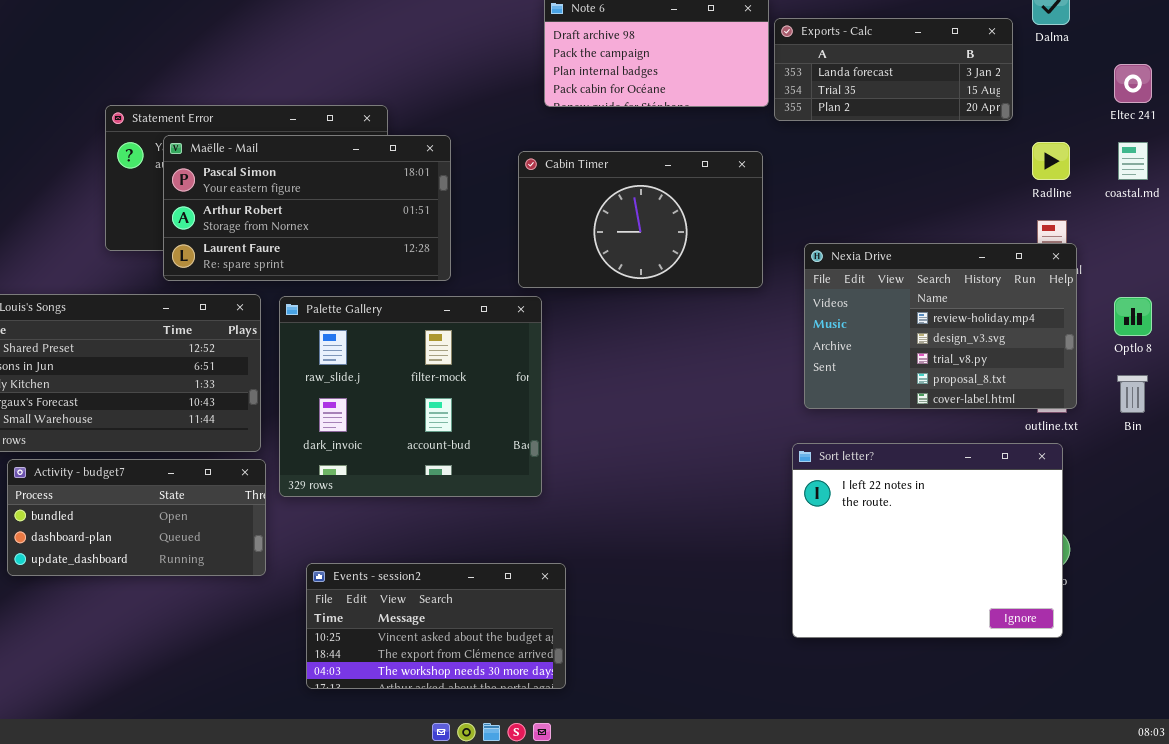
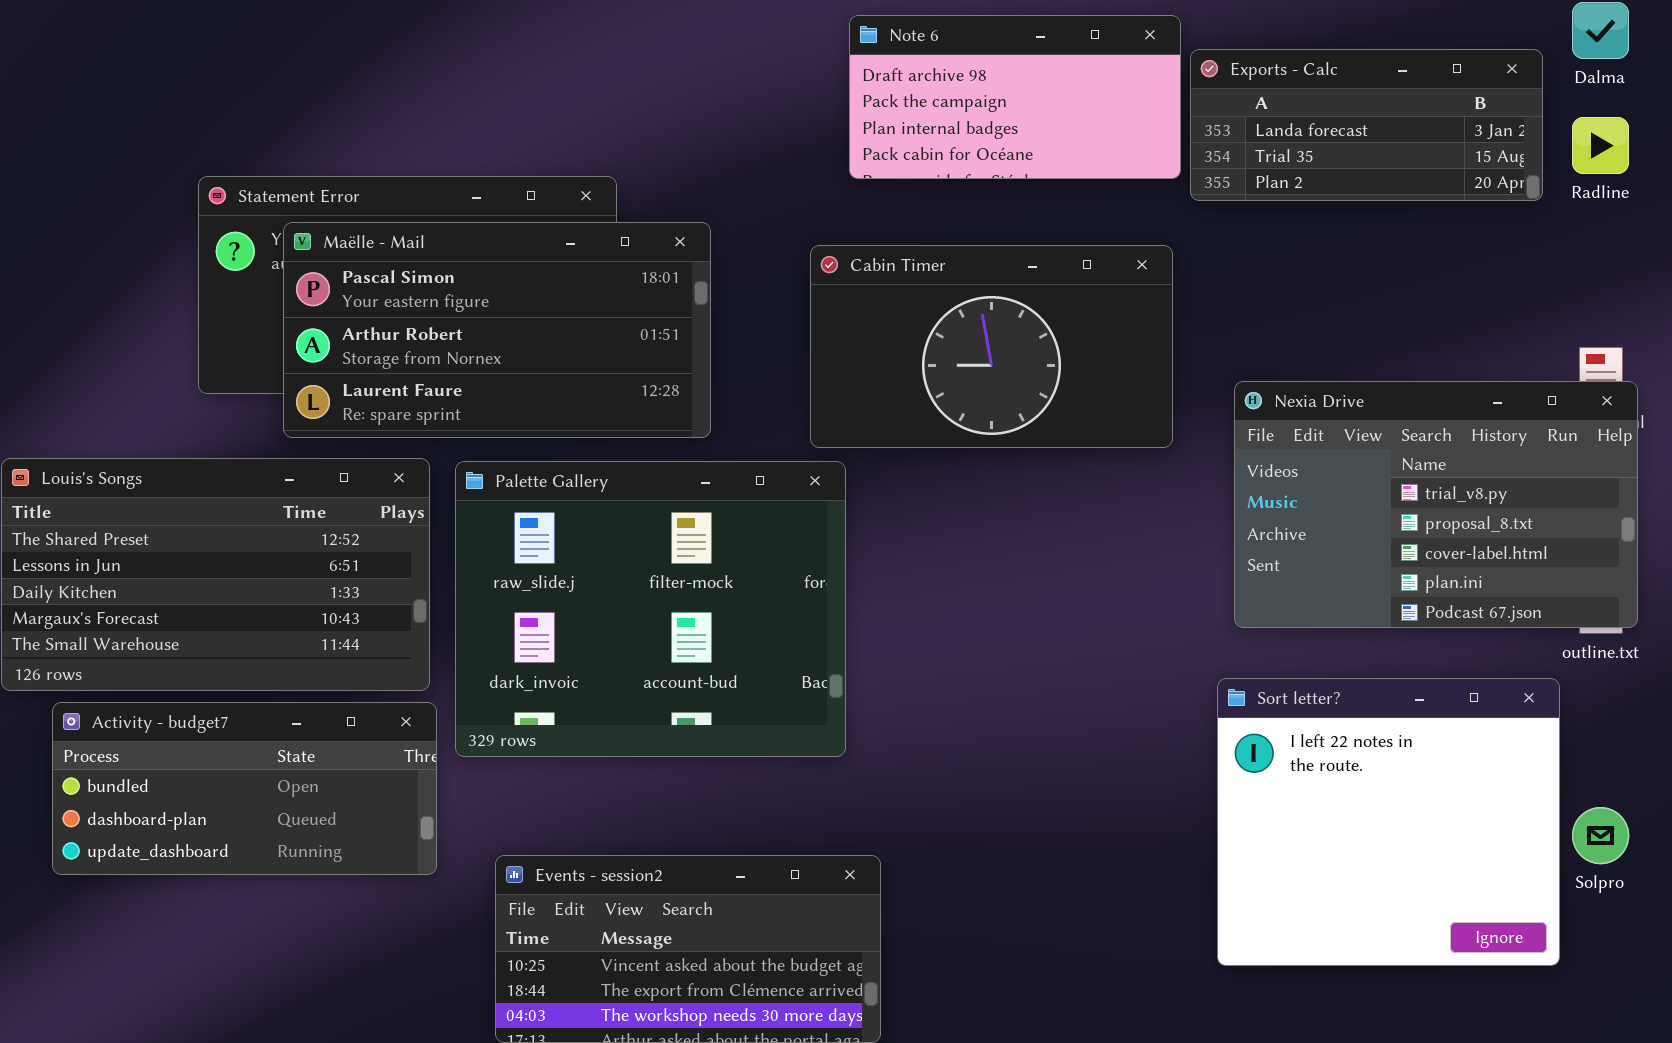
Radline: [1032,142,1070,180] -> [1572,117,1629,174], moved
Nexia Drive: [804,243,1077,409] -> [1234,381,1638,628], scrolled down 2 rows
Sort letter?: [792,443,1063,638] -> [1217,678,1560,966], resized

